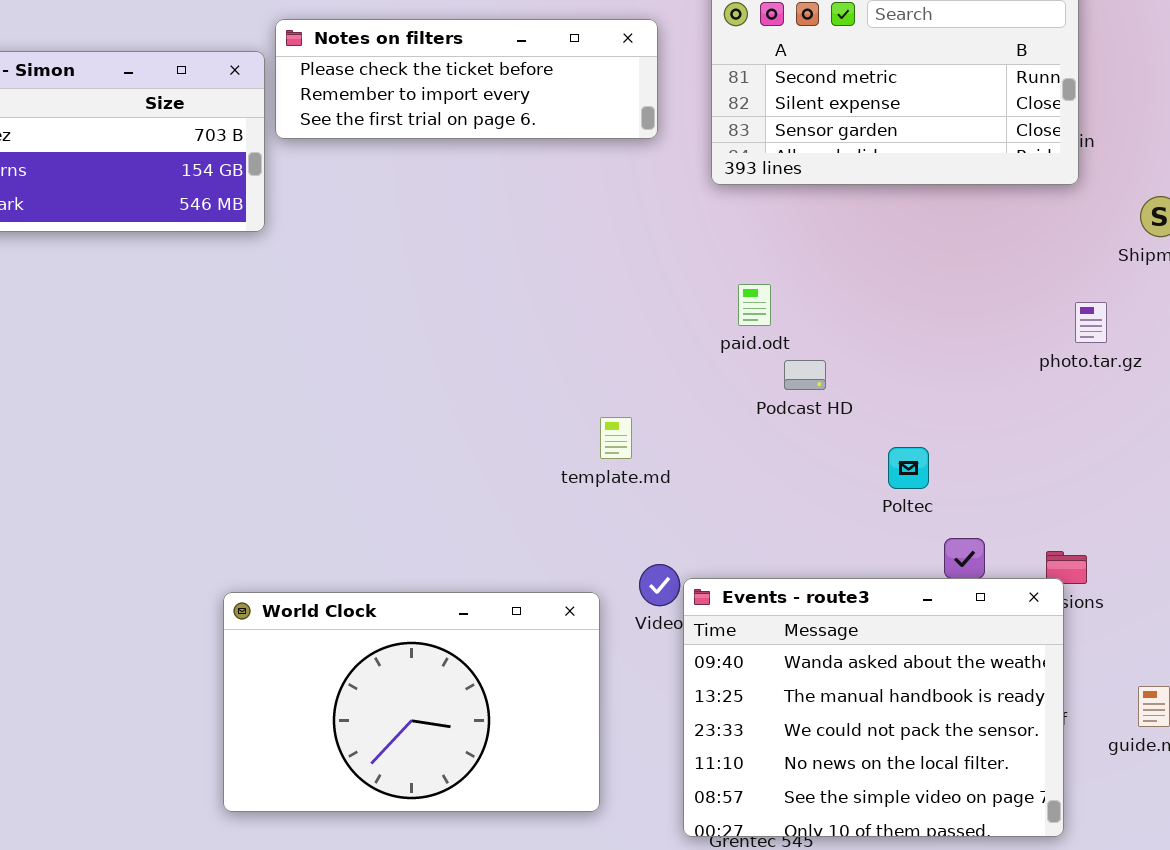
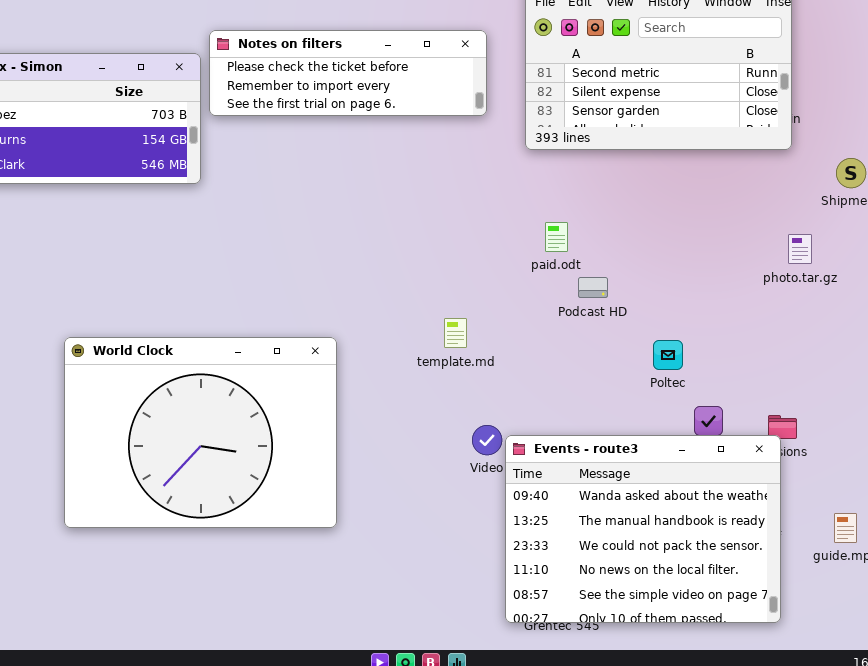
World Clock: [223,592,600,812] -> [64,337,337,528], moved, resized

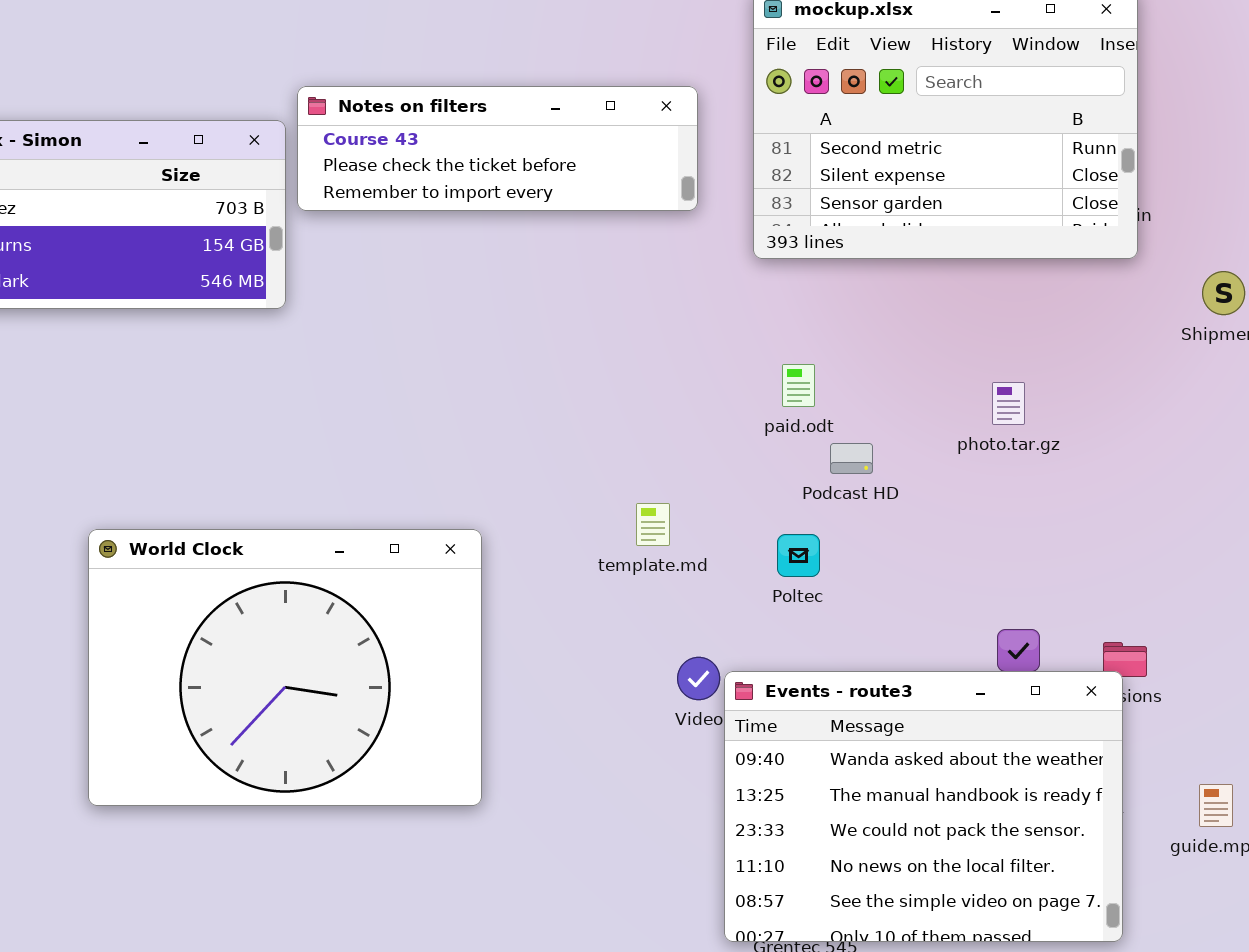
Notes on filters: [209,30,487,116] -> [297,86,698,211], scrolled up 1 row
photo.tar.gz: [788,234,812,264] -> [992,382,1025,425], moved
Poltec: [653,340,683,370] -> [777,534,820,577], moved

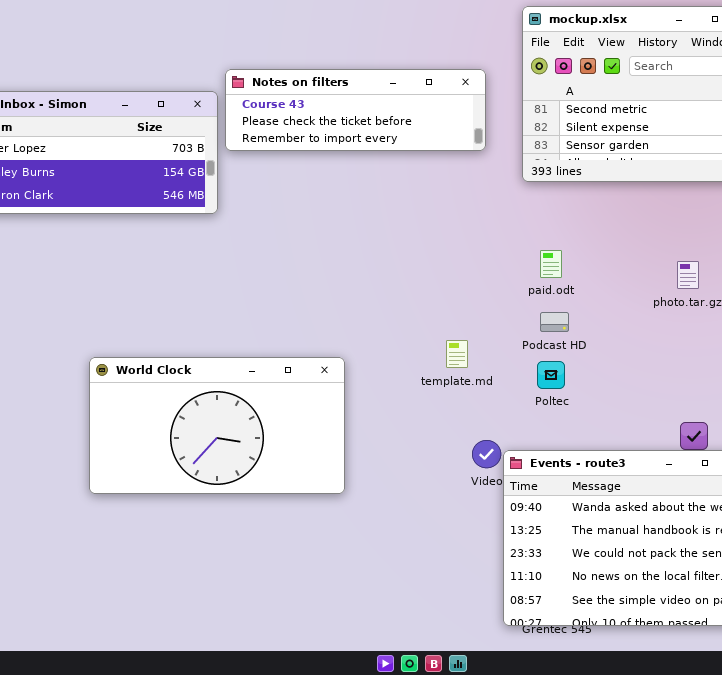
Podcast HD: [830,443,873,474] -> [540,312,569,332], moved
World Clock: [88,529,482,806] -> [89,357,345,494], resized

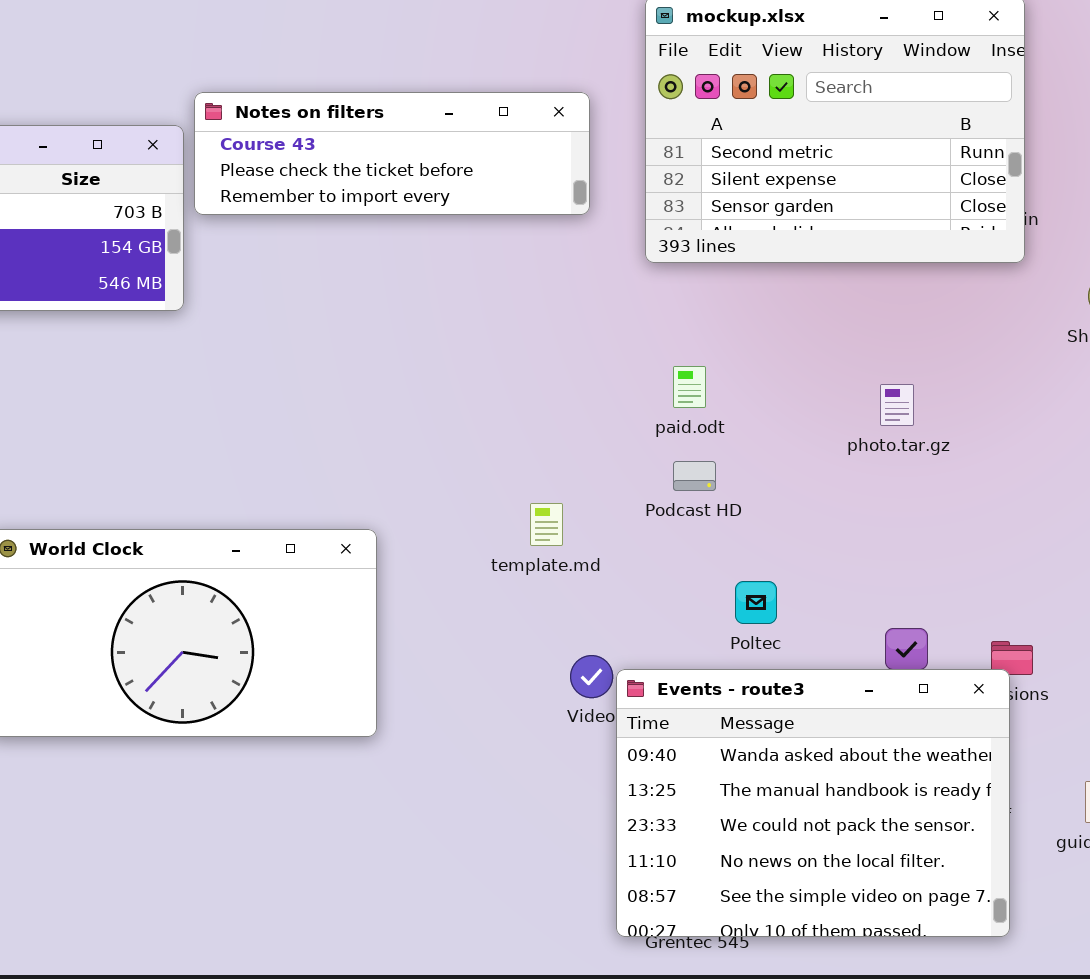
Poltec: [537,361,565,389] -> [735,581,777,624], moved

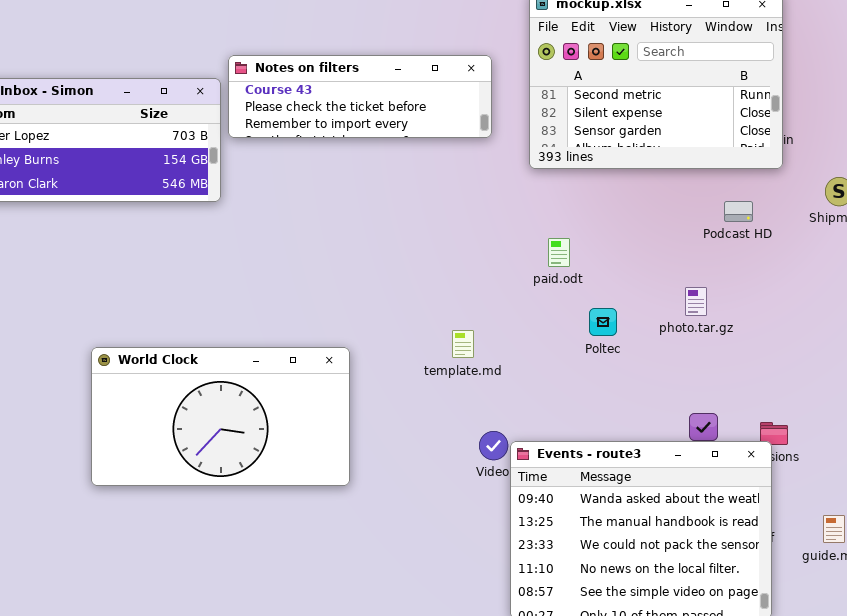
photo.tar.gz: [880,384,914,426] -> [685,287,707,316], moved
Podcast HD: [673,461,716,491] -> [724,201,753,222], moved
Poltec: [735,581,777,624] -> [589,308,617,336], moved

